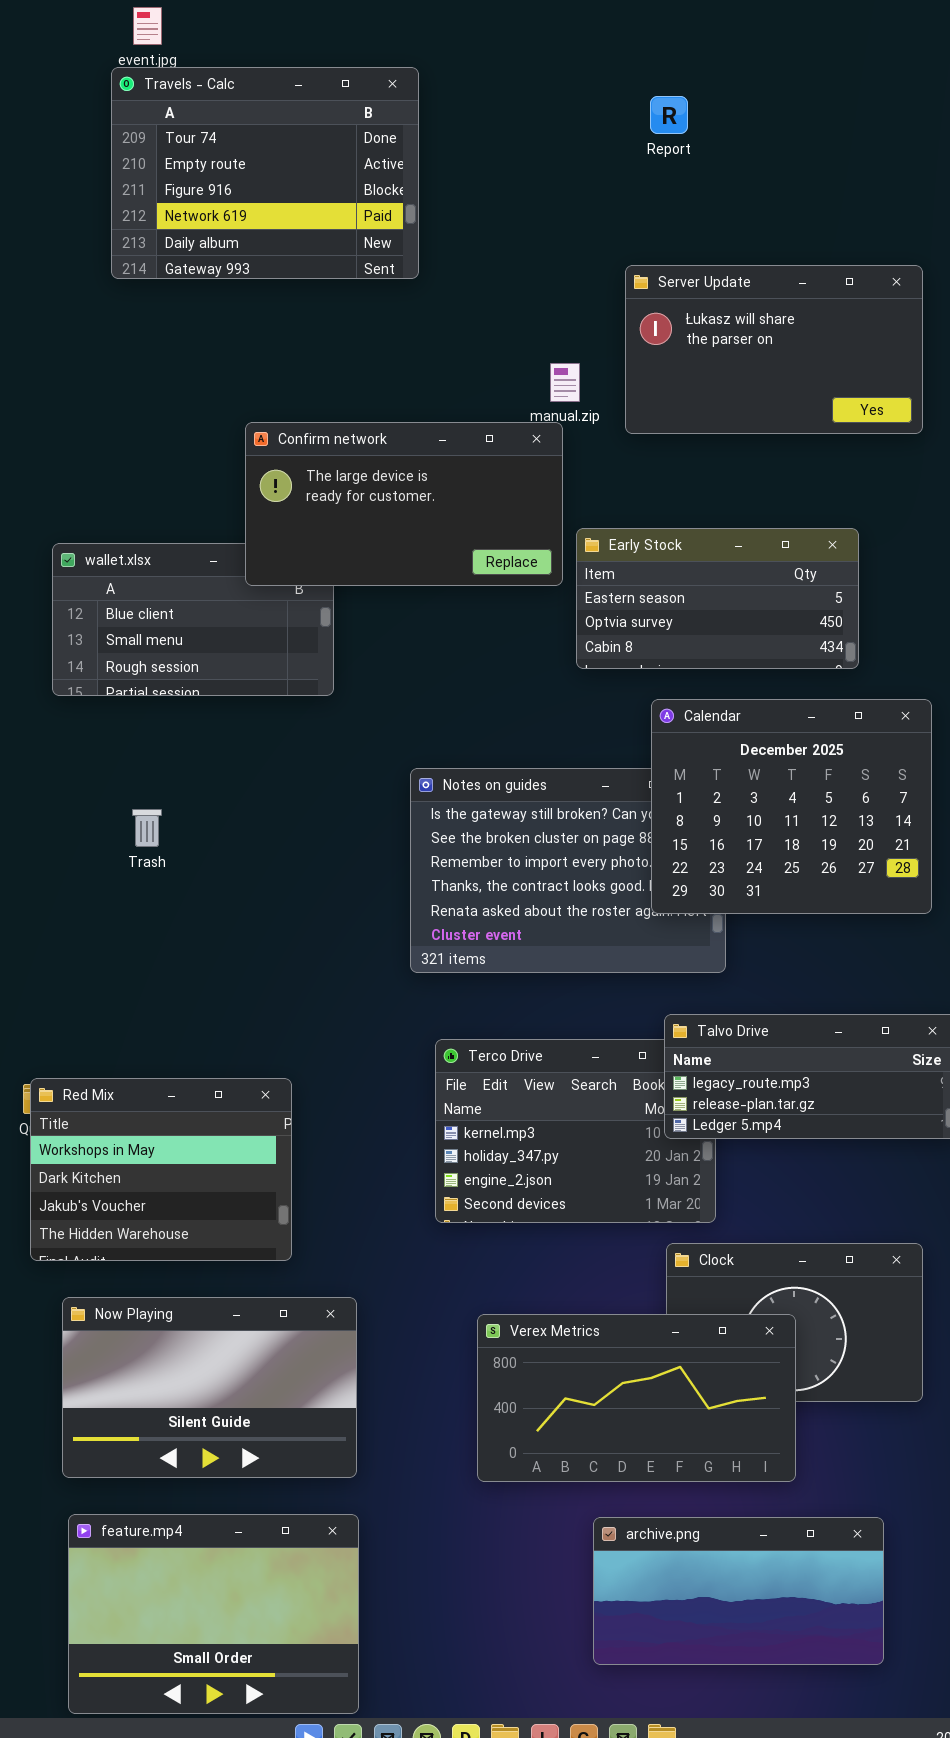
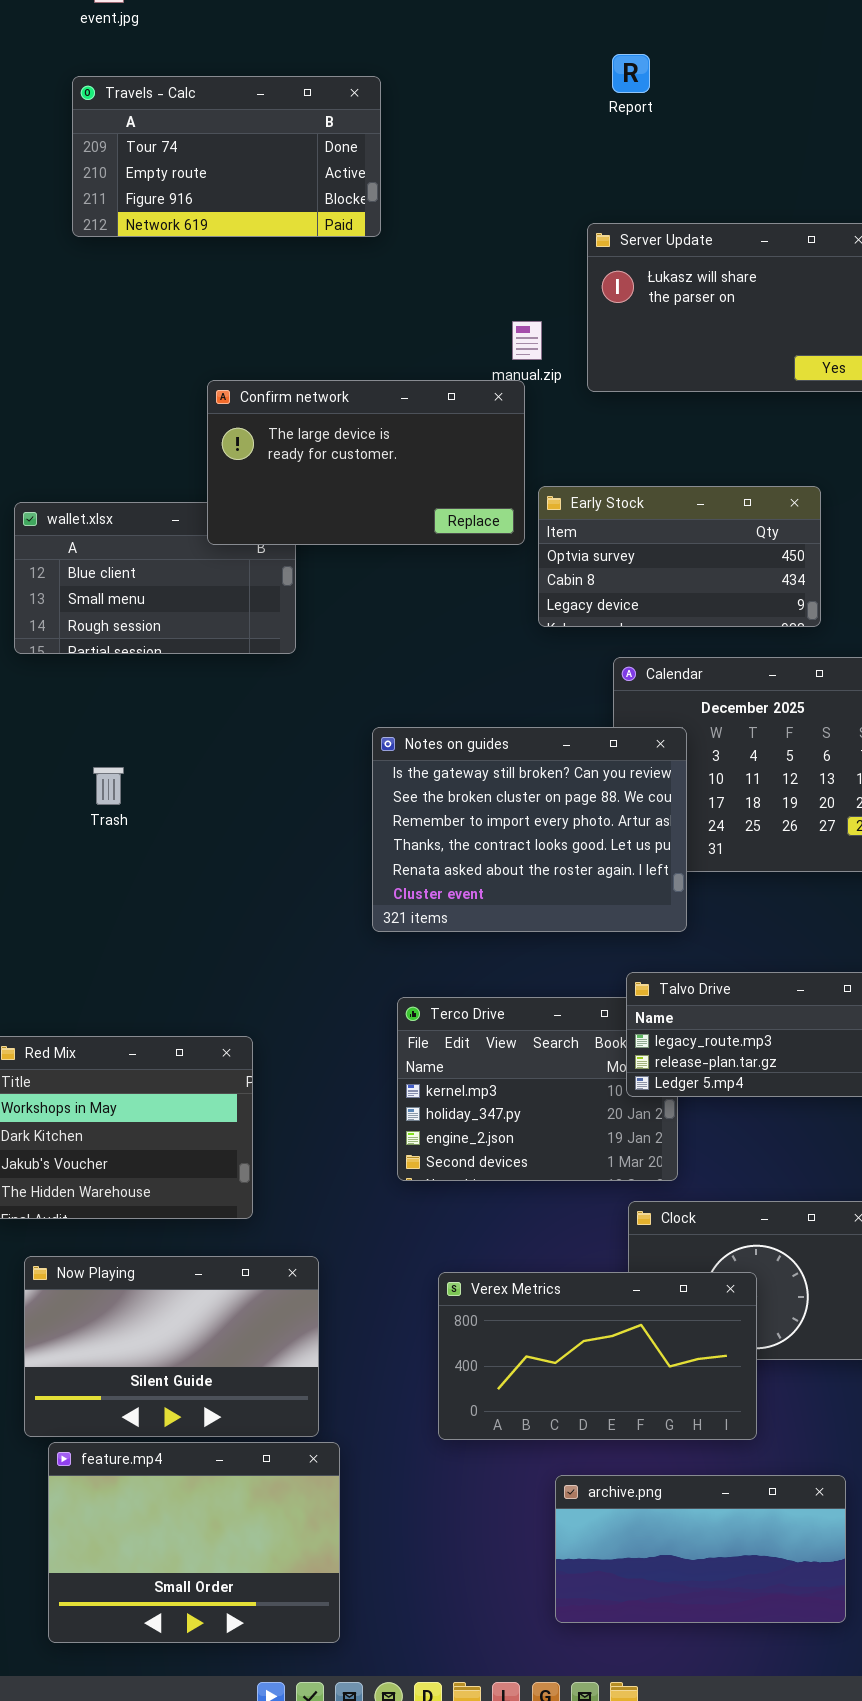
Travels - Calc: [111,67,419,279] -> [72,76,381,237], resized
Early Stock: [576,528,859,669] -> [538,486,821,627], scrolled down 1 row
Notes on guides: [410,768,726,973] -> [372,727,687,932], raised
feature.mp4: [68,1514,359,1714] -> [48,1442,340,1643], moved

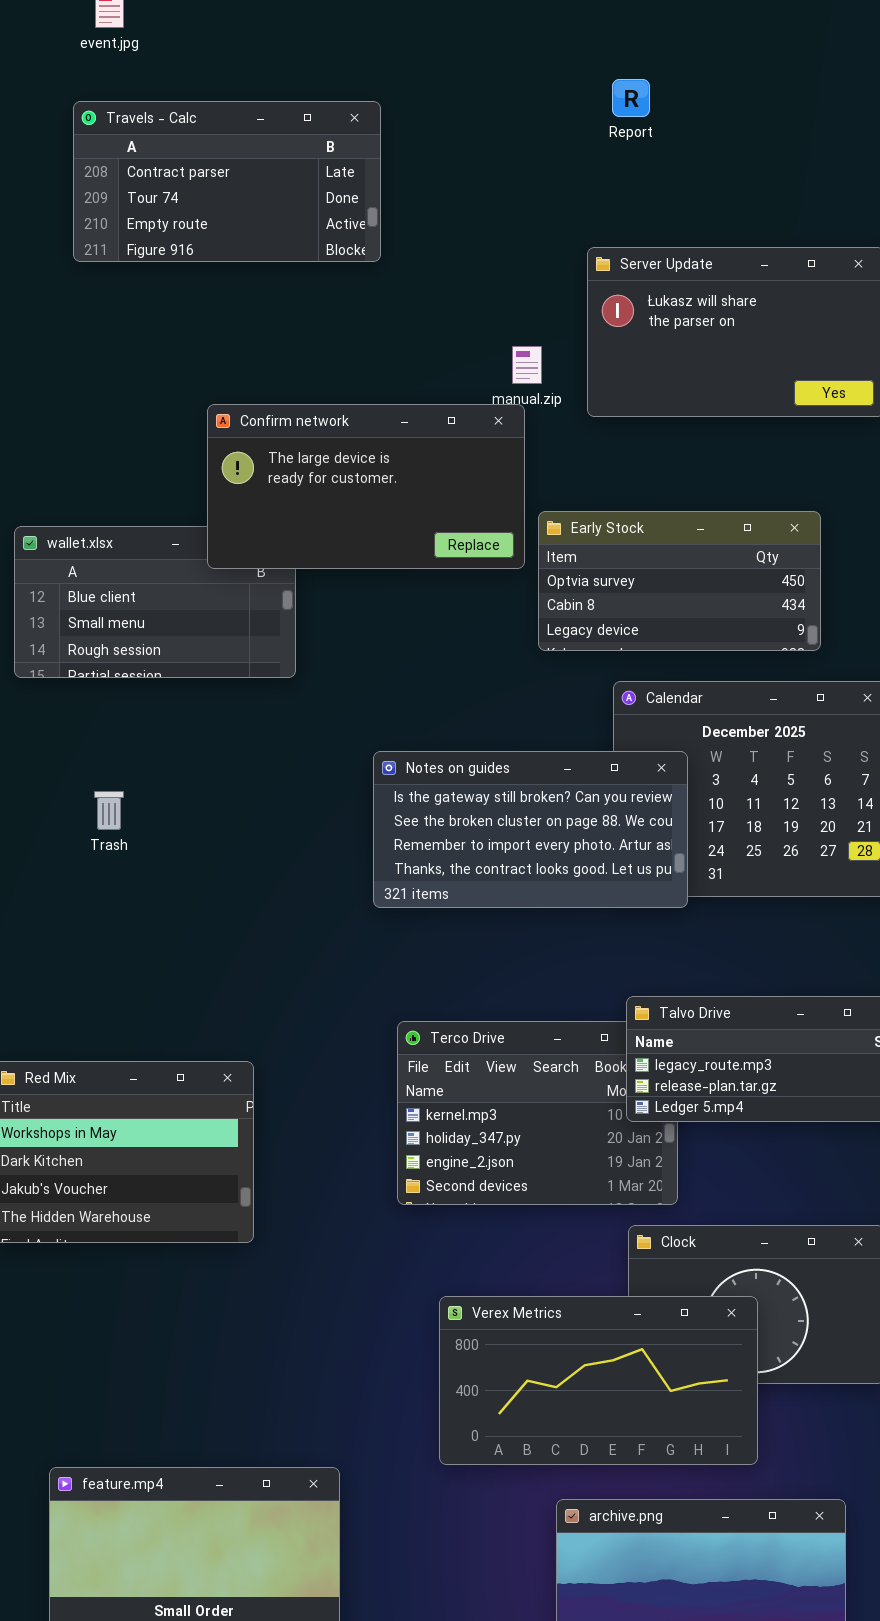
Travels - Calc: [72,76,381,237] -> [73,101,381,262], scrolled up 1 row
Notes on guides: [372,727,687,932] -> [373,751,688,908], resized
Now Playing: [24,1256,319,1437] -> none, closed

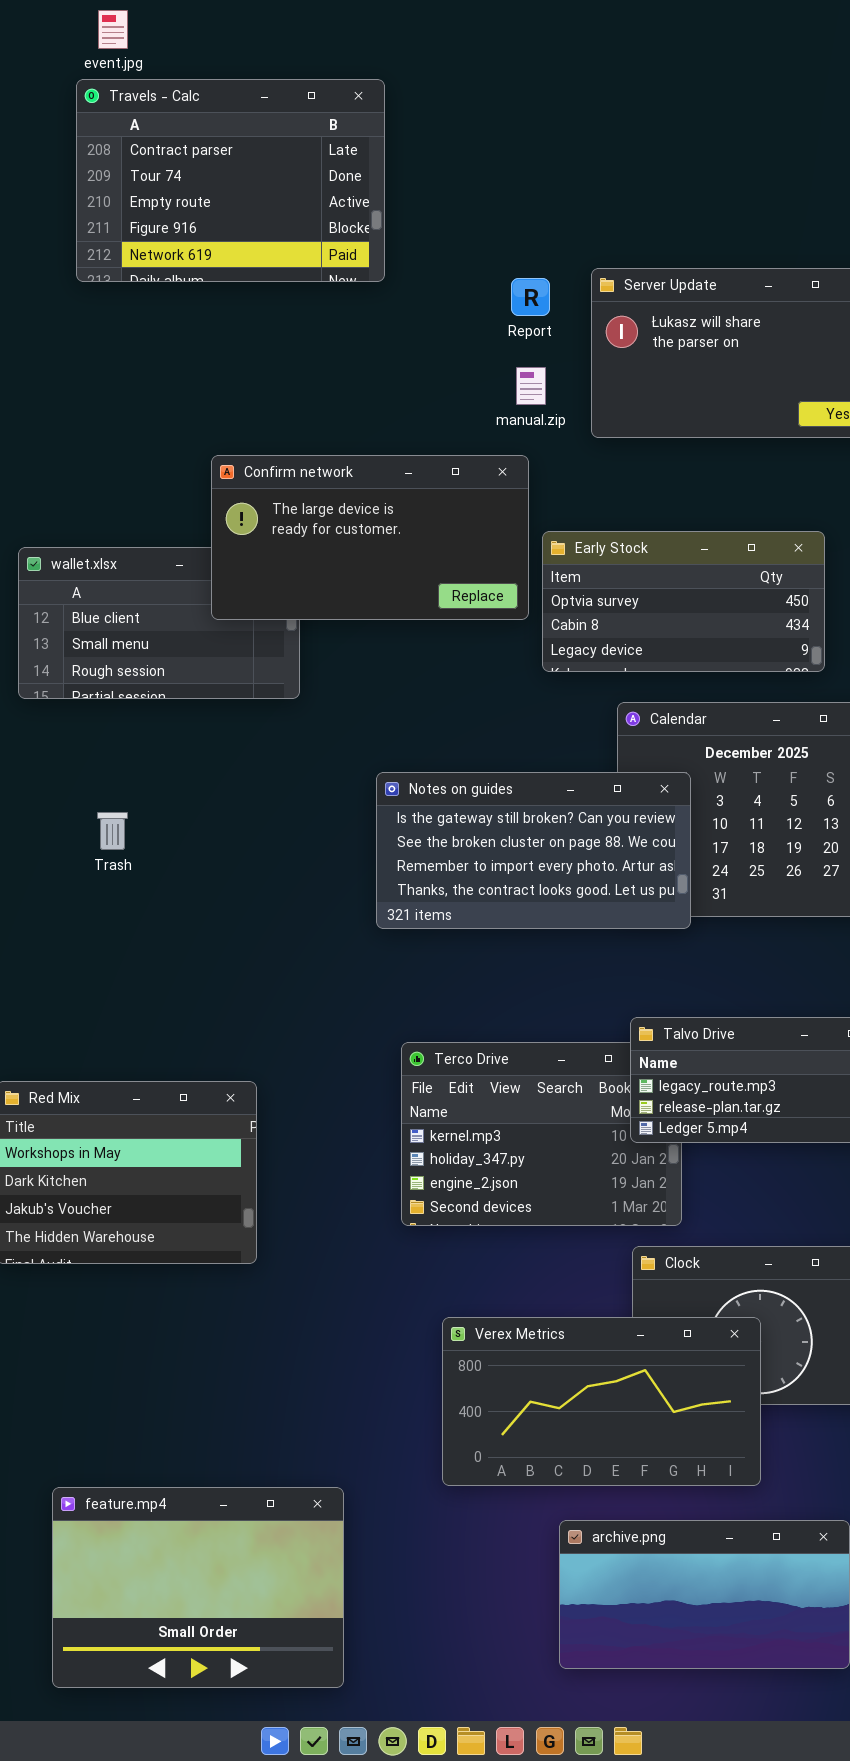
Report: [612,79,650,117] -> [511,278,550,316], moved
Travels - Calc: [73,101,381,262] -> [76,79,385,282], resized
Confirm network: [207,404,525,569] -> [211,455,529,620], moved

